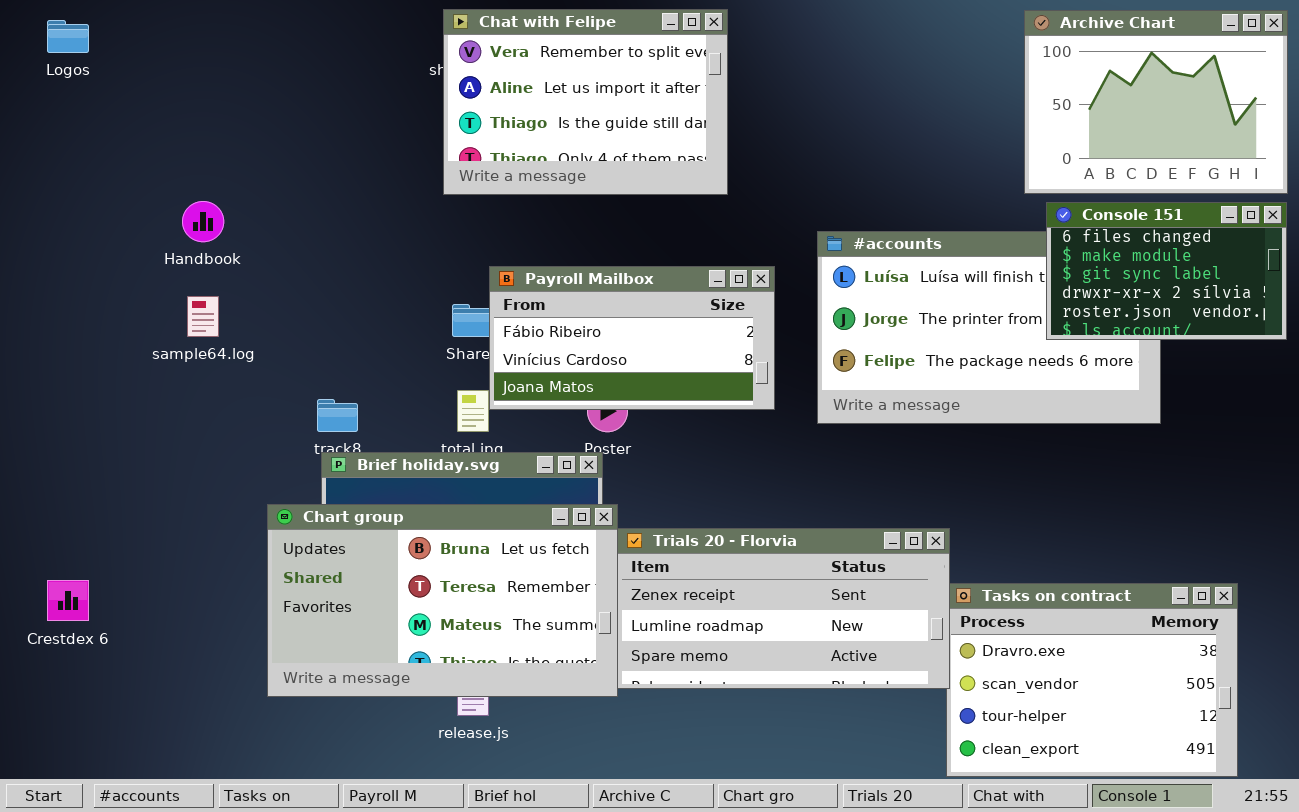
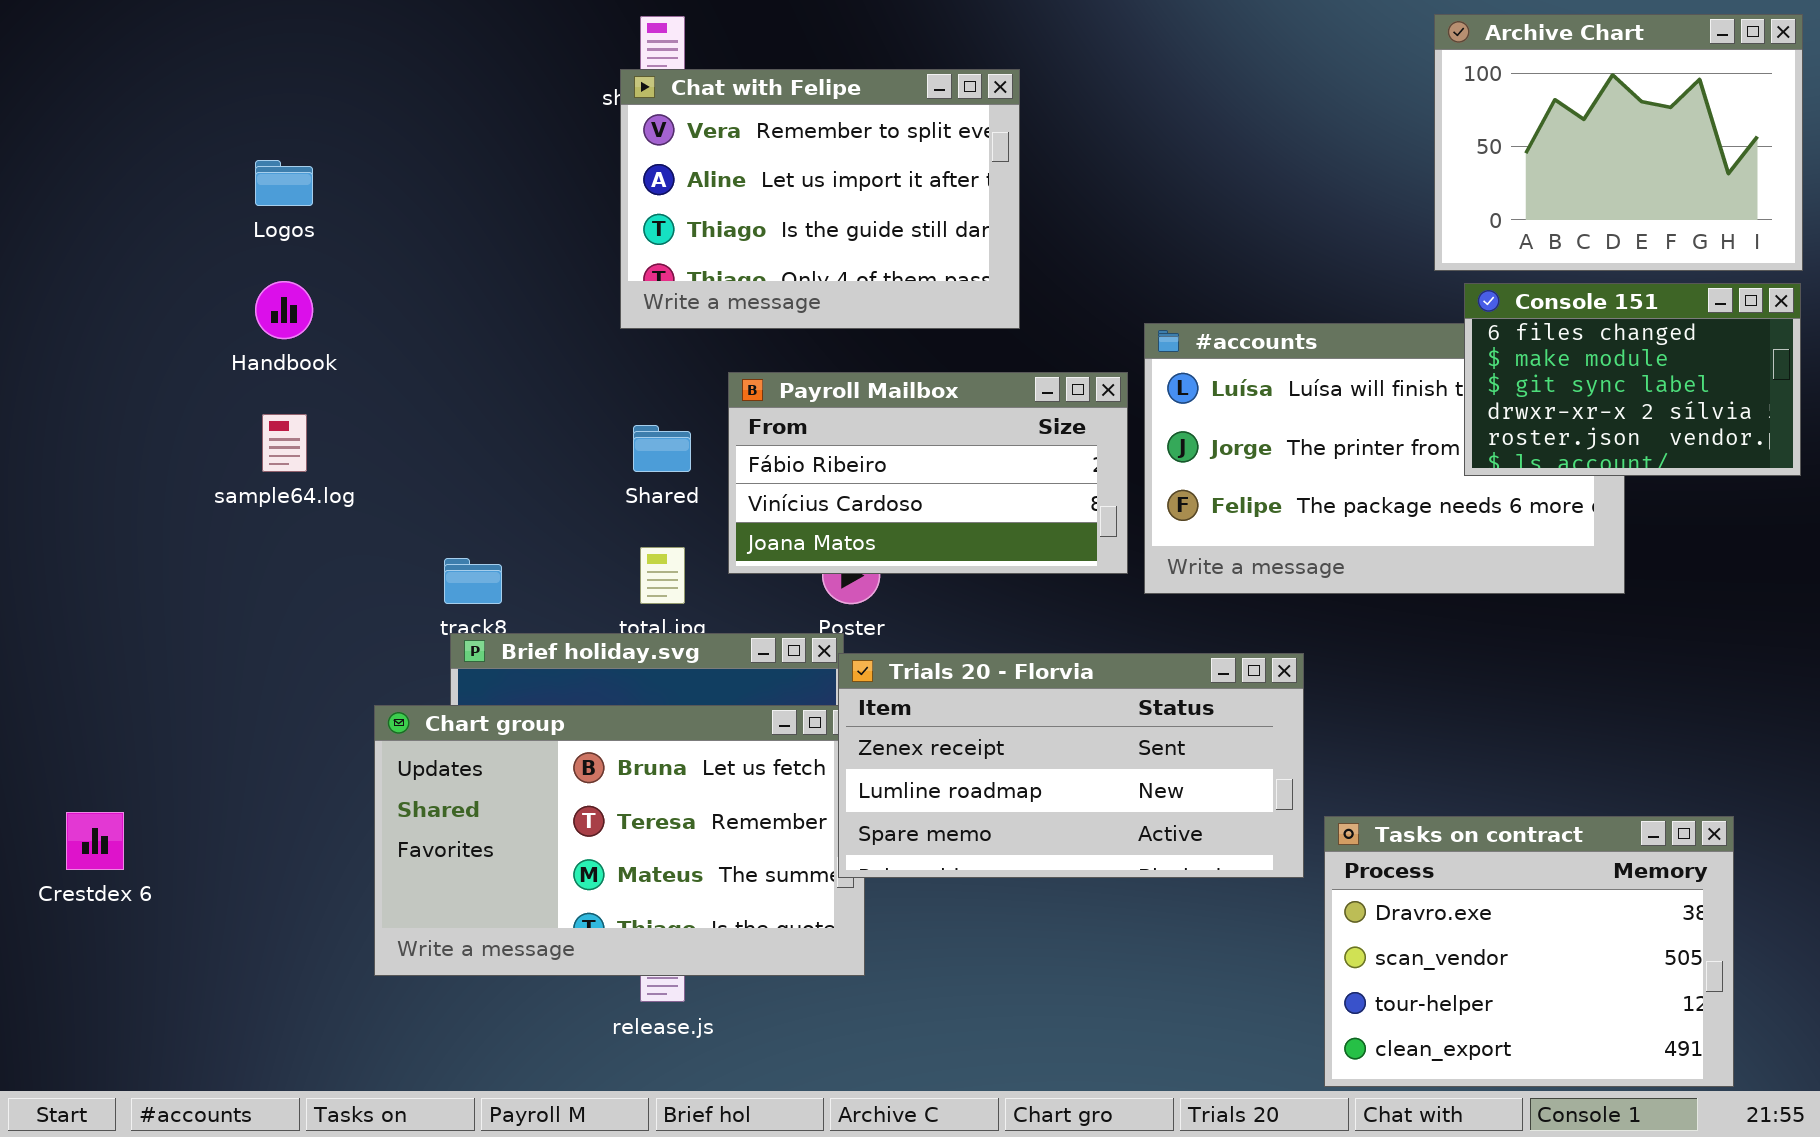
Chat with Felipe: [443,9,728,195] -> [620,69,1020,329], moved
Logos: [47,20,89,53] -> [255,160,313,206], moved
Payroll Mailbox: [489,266,775,410] -> [728,372,1128,574], moved
Trials 20 - Florvia: [617,528,950,689] -> [838,653,1304,878], moved

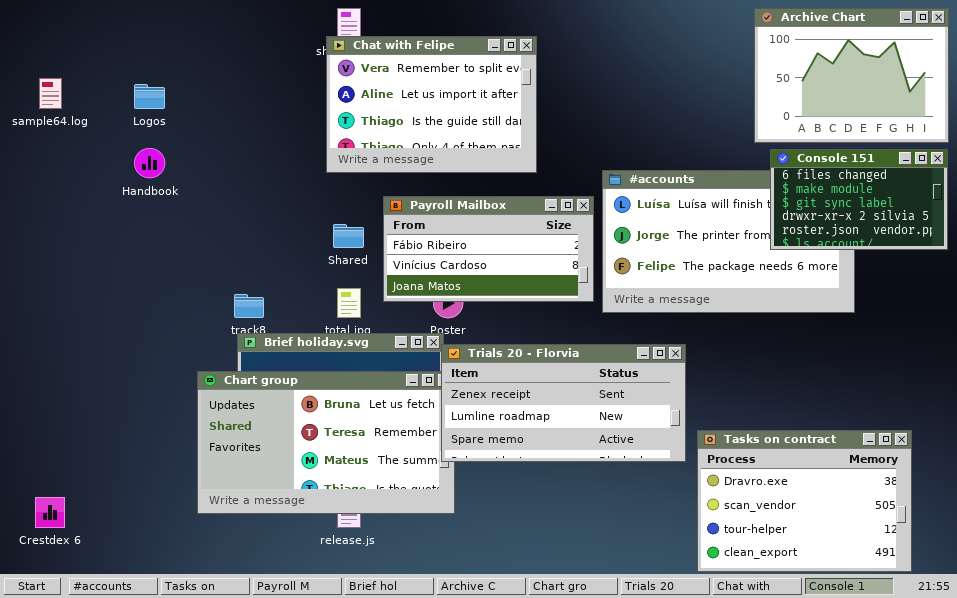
sample64.log: [262,414,307,472] -> [39,78,62,109], moved
Crestdex 6: [66,812,124,870] -> [35,497,65,528], moved

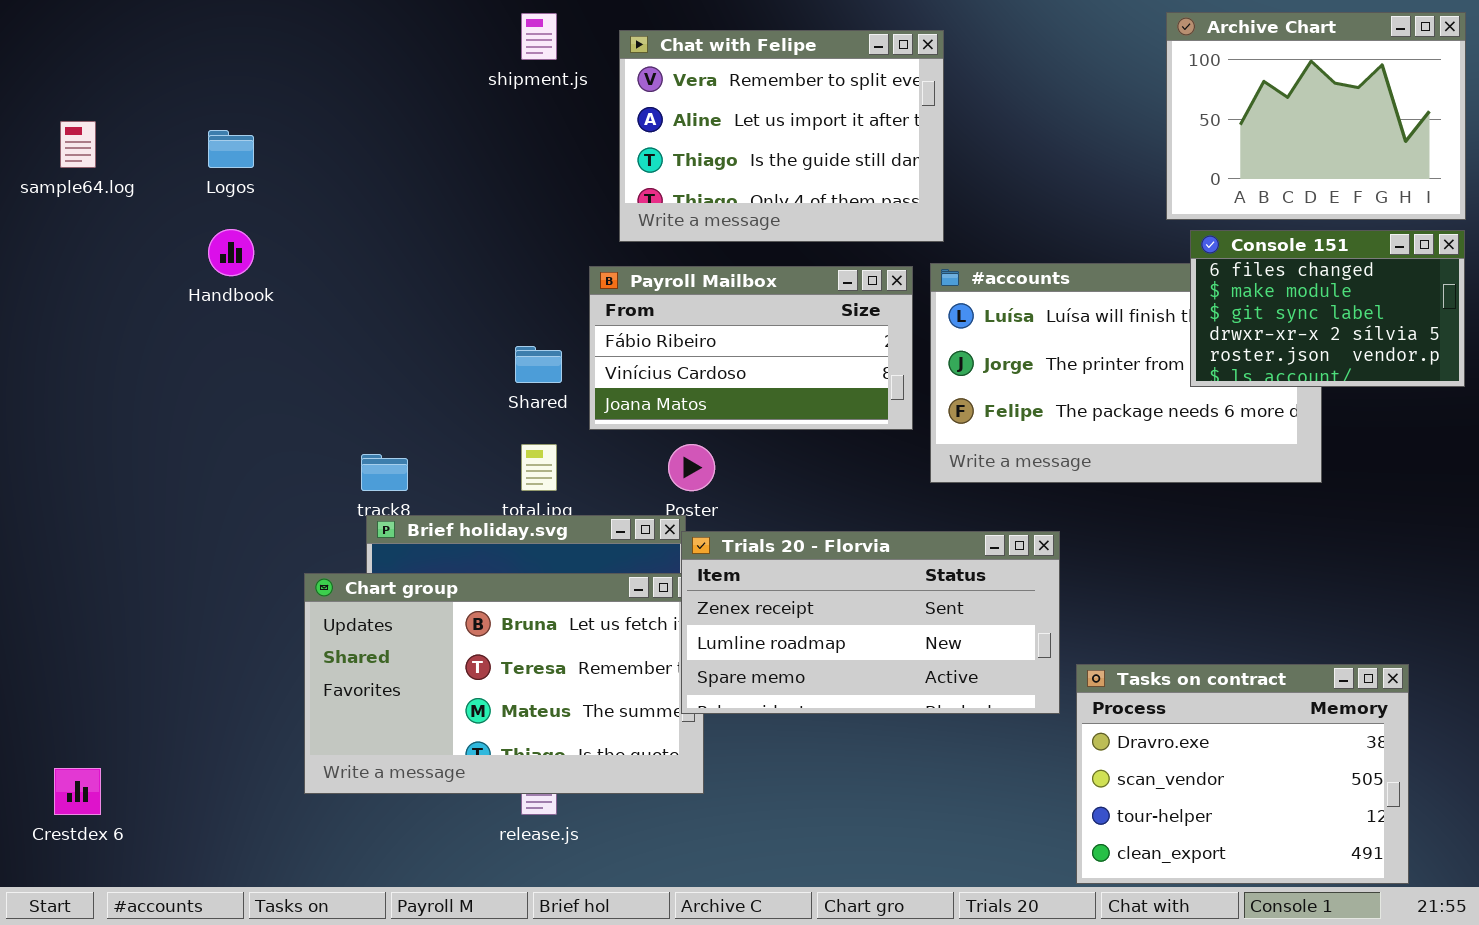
Chat with Felipe: [326,36,537,173] -> [619,30,944,242], moved
Payroll Mailbox: [383,196,594,302] -> [589,266,913,430], moved

